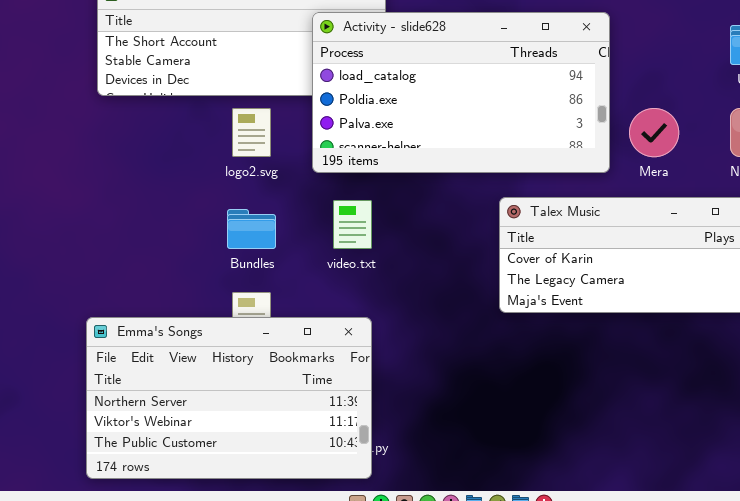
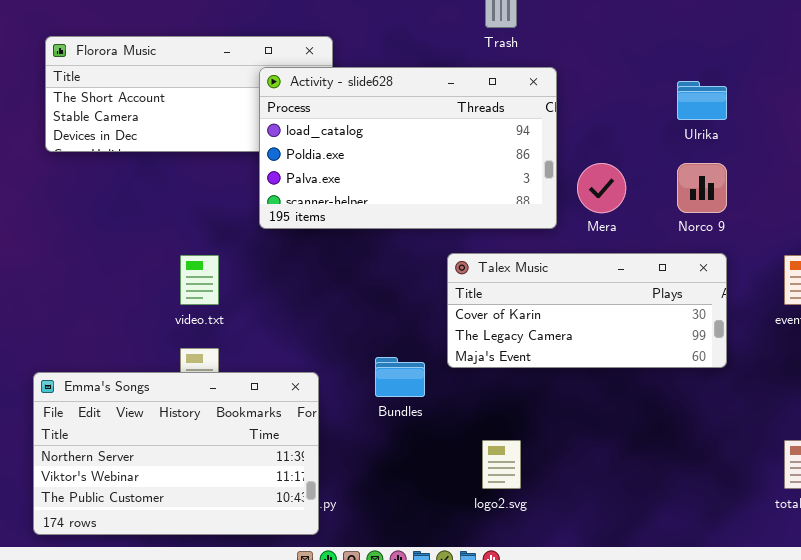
logo2.svg: [232,108,271,157] -> [482,440,521,489], moved
video.txt: [333,200,372,249] -> [180,255,219,305], moved
Bundles: [227,209,276,249] -> [375,357,425,397], moved

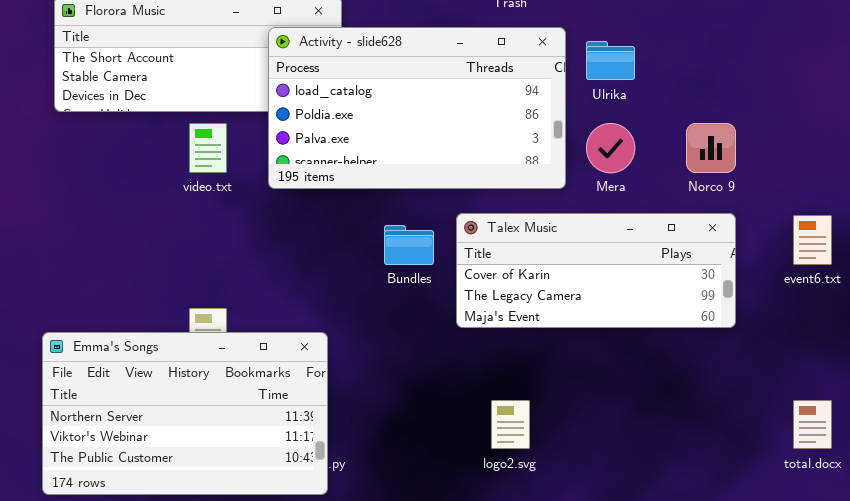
Ulrika: [677,81,727,120] -> [586,41,635,80], moved
video.txt: [180,255,219,305] -> [189,123,227,173], moved
Bundles: [375,357,425,397] -> [384,225,434,265], moved

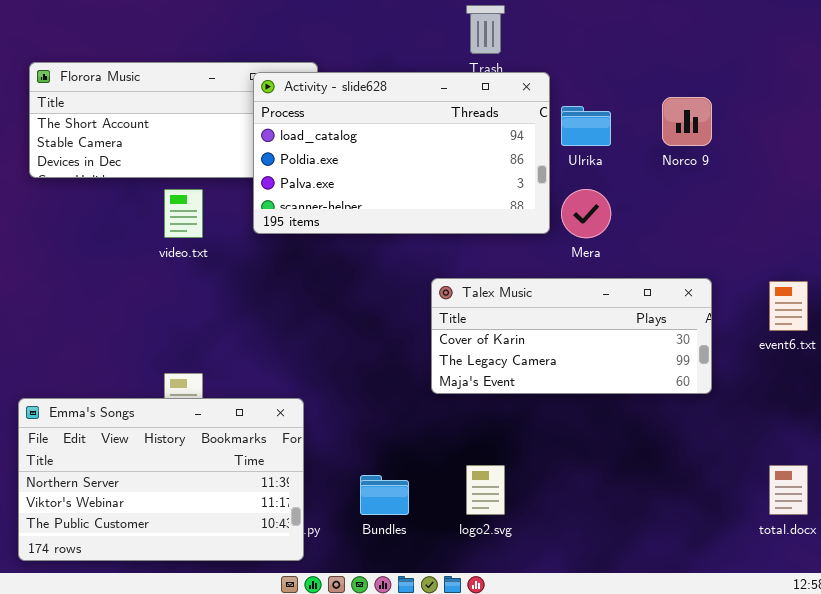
Activity - slide628: [268,27,566,189] -> [253,72,550,234], moved
Norco 9: [686,123,736,173] -> [662,97,712,146], moved
Bundles: [384,225,434,265] -> [360,475,409,515], moved

